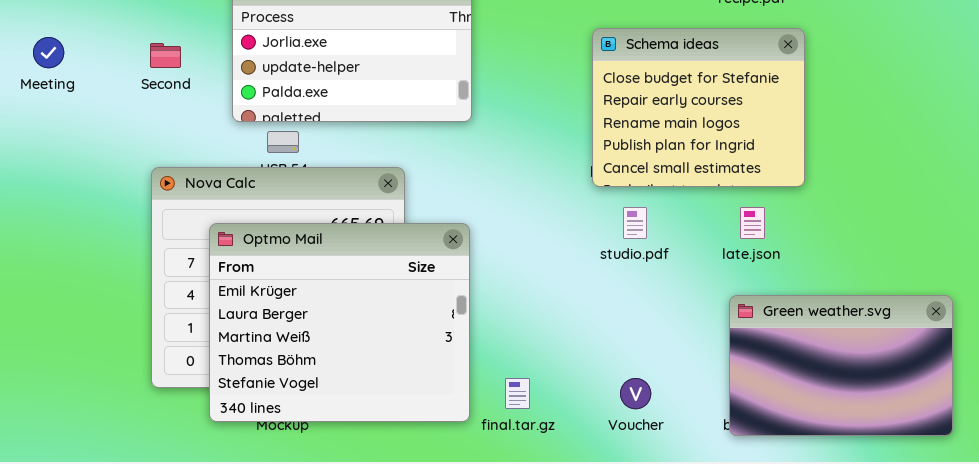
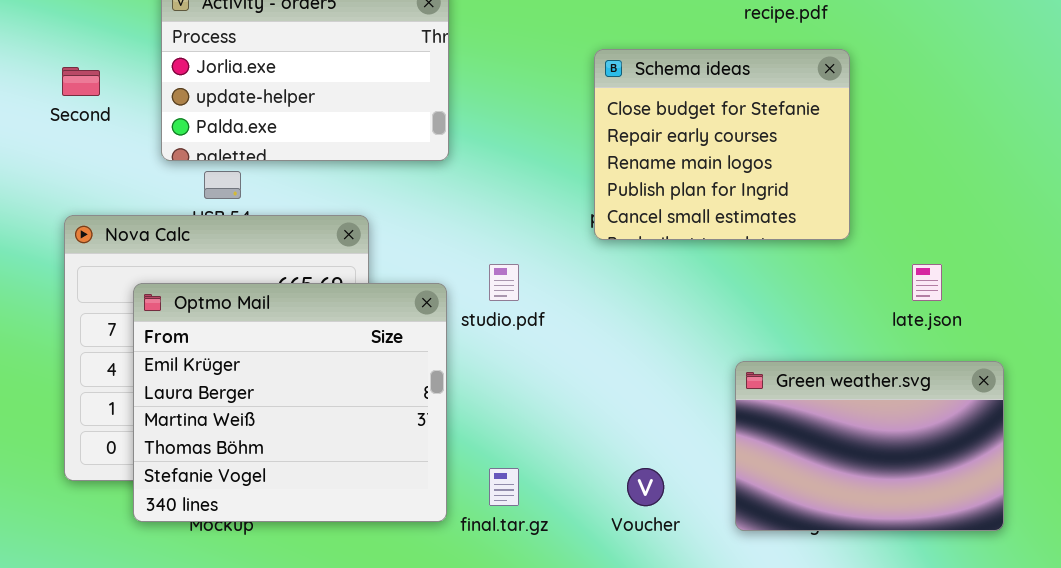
studio.pdf: [623,207,647,239] -> [489,264,519,301], moved
late.json: [740,207,765,239] -> [912,264,942,301], moved
Green weather.svg: [729,295,953,436] -> [735,361,1004,531], moved

